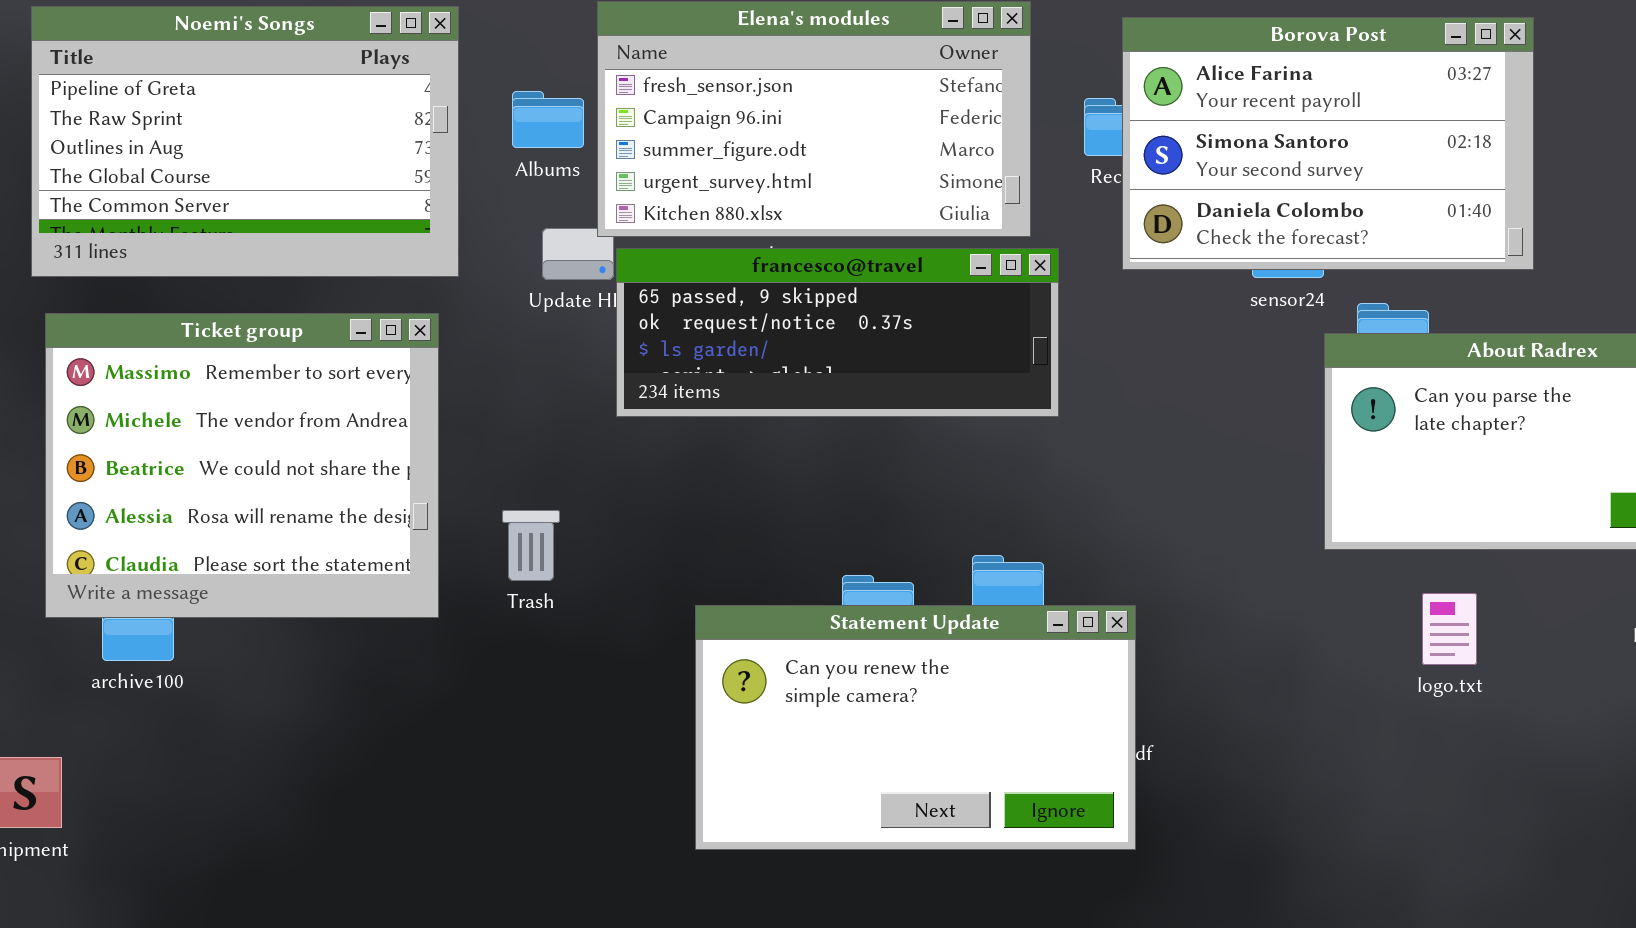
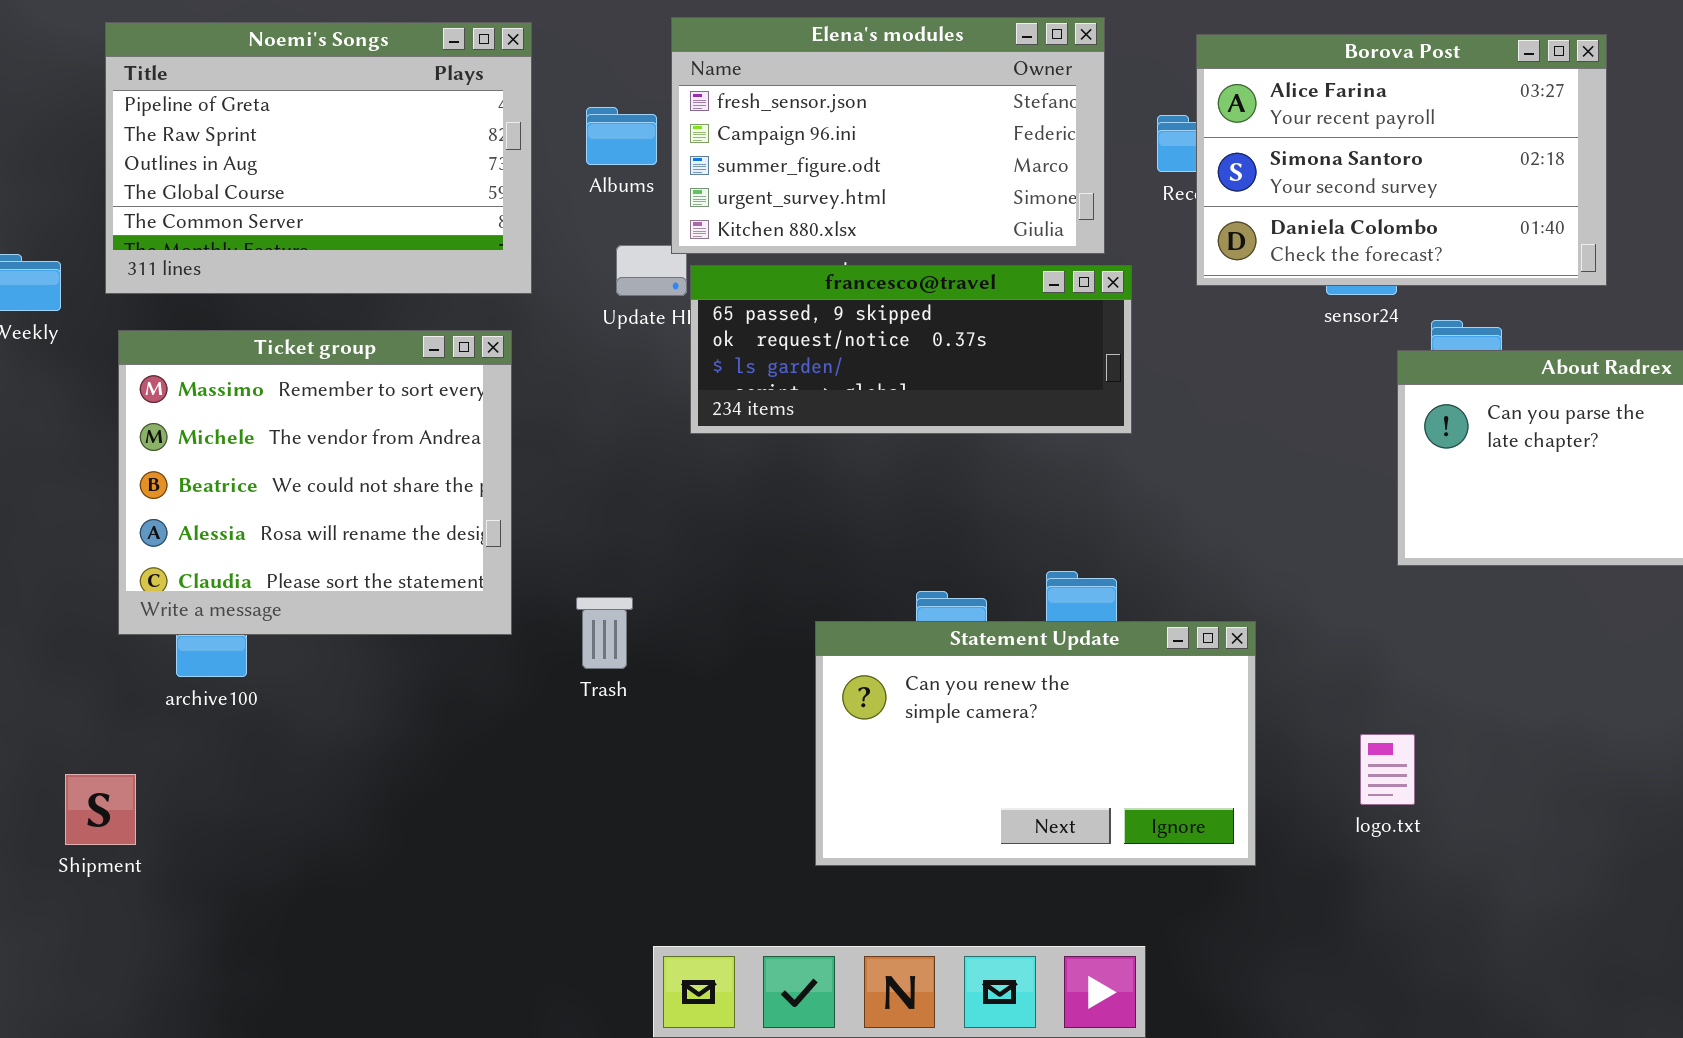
Trash: [502,510,560,581] -> [576,597,633,669], moved
logo.txt: [1422,593,1477,665] -> [1360,734,1415,805], moved
Statement Update: [695,605,1136,850] -> [815,621,1256,866], moved

